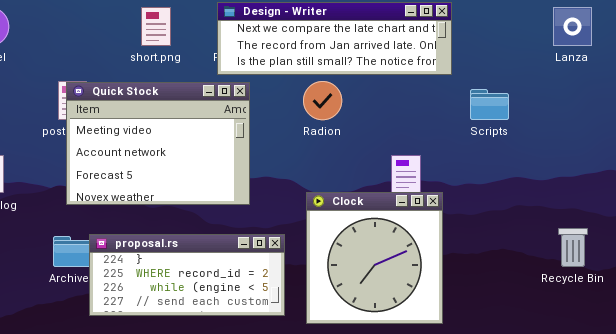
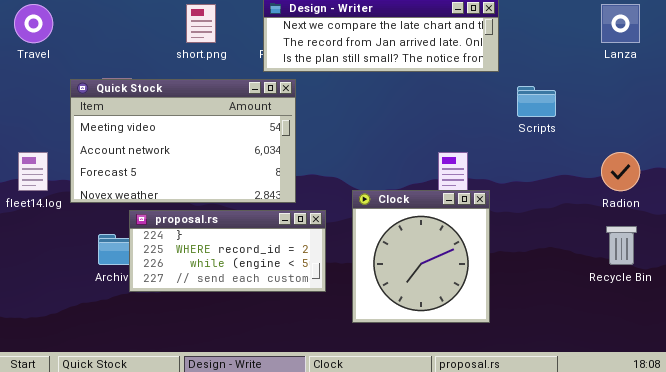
Radion: [303,81,342,120] -> [601,152,640,191], moved
Quick Stock: [66,82,250,205] -> [70,79,296,203], resized
proposal.rs: [89,234,285,316] -> [129,210,326,292], moved

